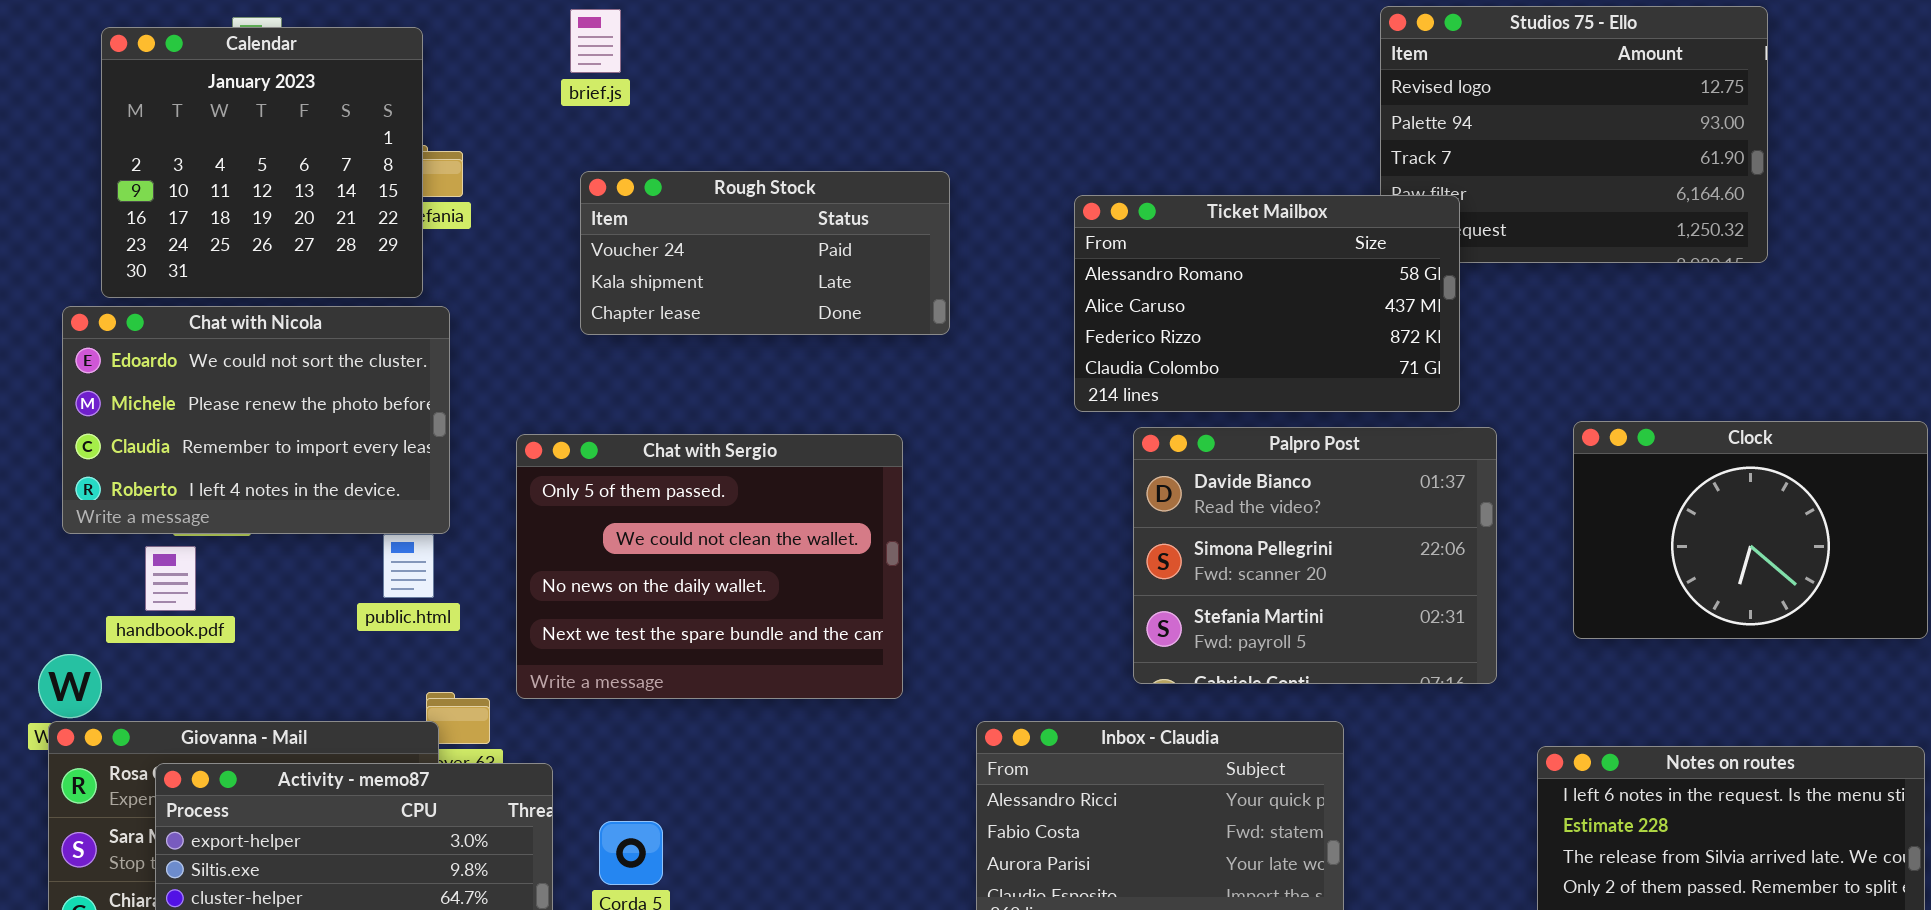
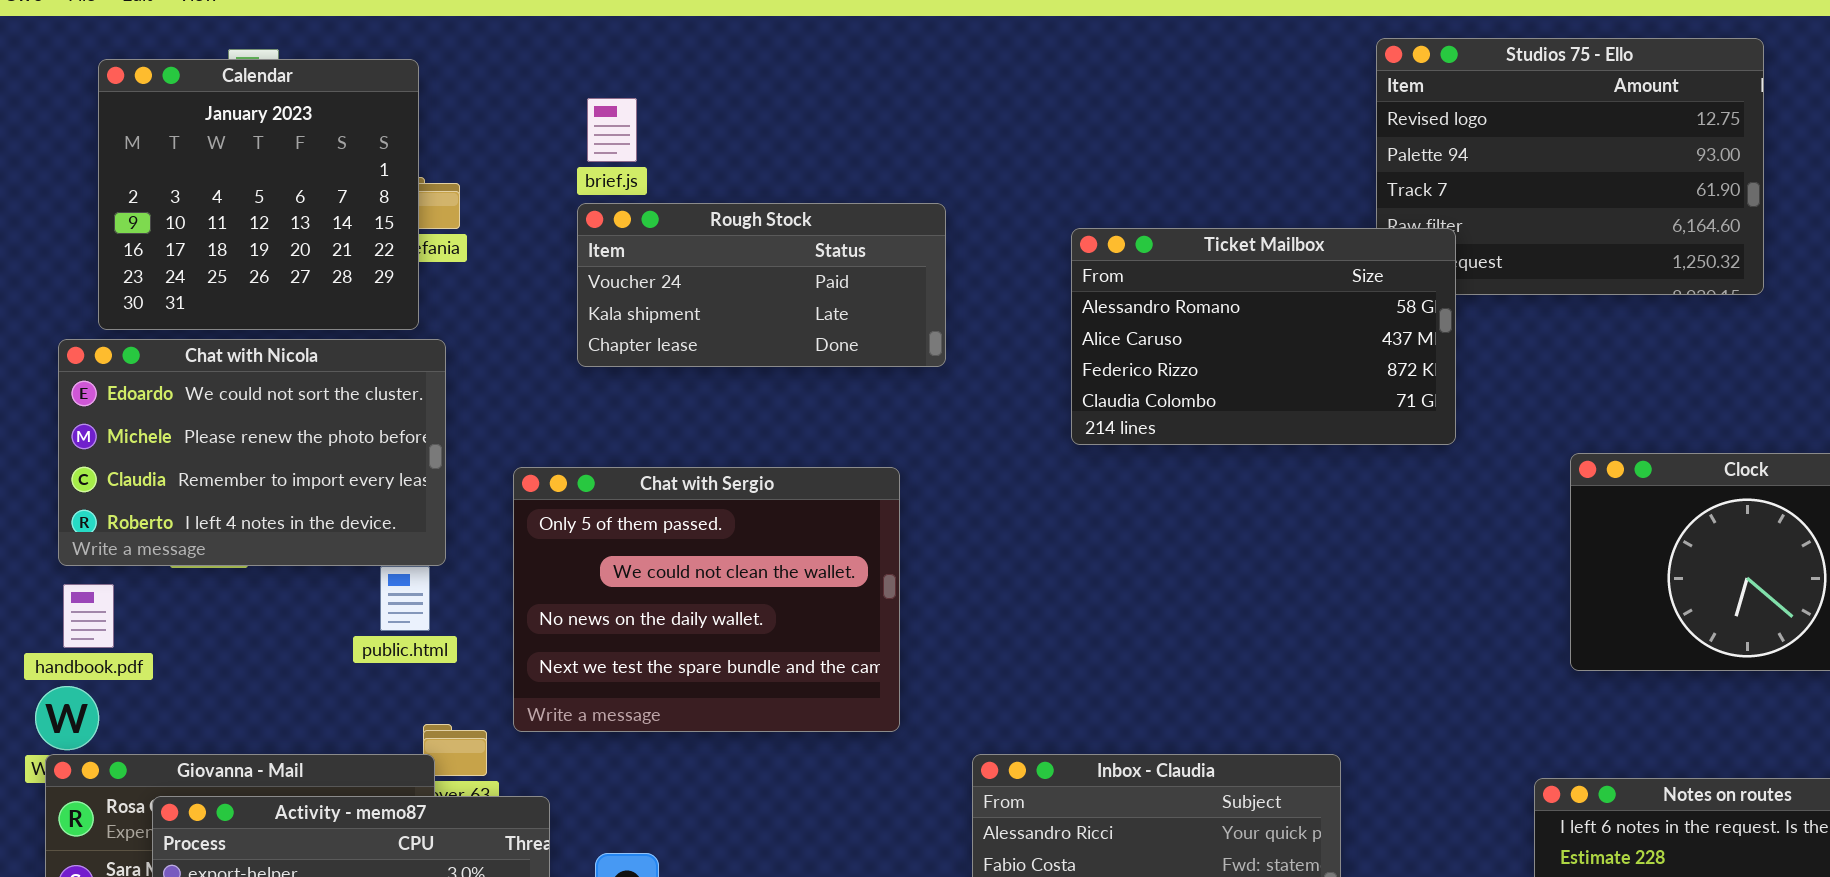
brief.js: [570,9,621,73] -> [587,98,637,162], moved
Palpro Post: [1133,427,1497,684] -> none, closed
handbook.pdf: [145,546,196,611] -> [63,584,114,648], moved

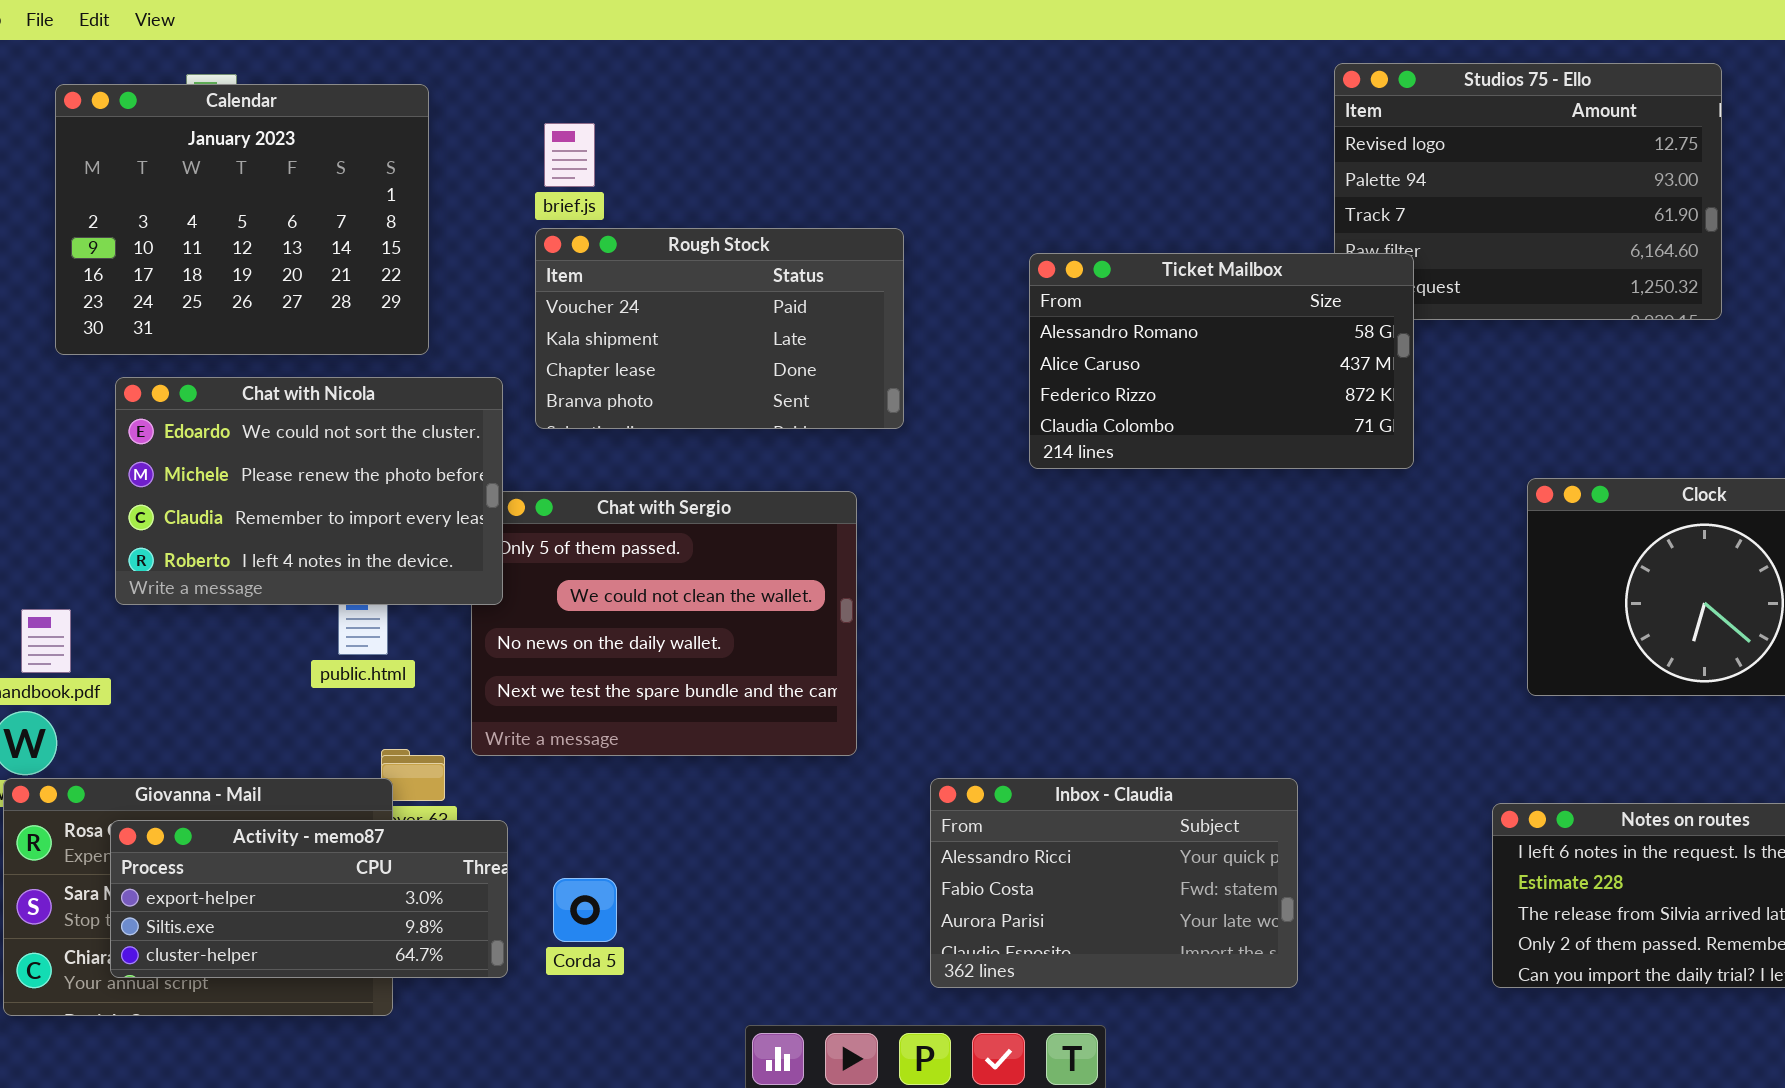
Calendar: [98,59,419,330] -> [55,84,429,355], resized
Rough Stock: [577,203,946,367] -> [535,228,904,429], resized
Chat with Nicola: [58,339,446,566] -> [115,377,503,605], moved

